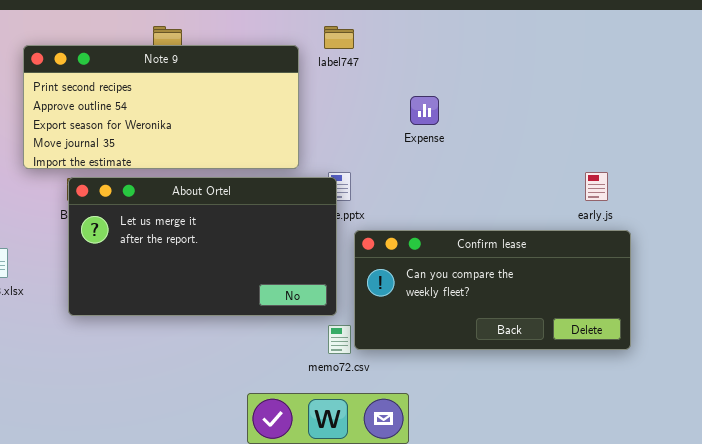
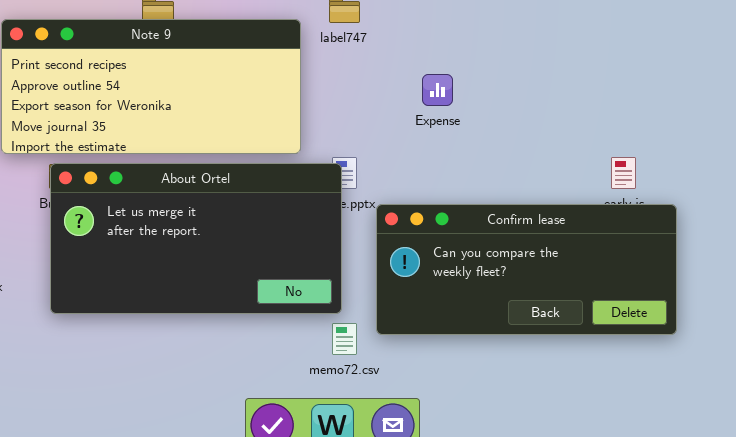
Confirm lease: [354,230,631,350] -> [376,204,677,335], moved

